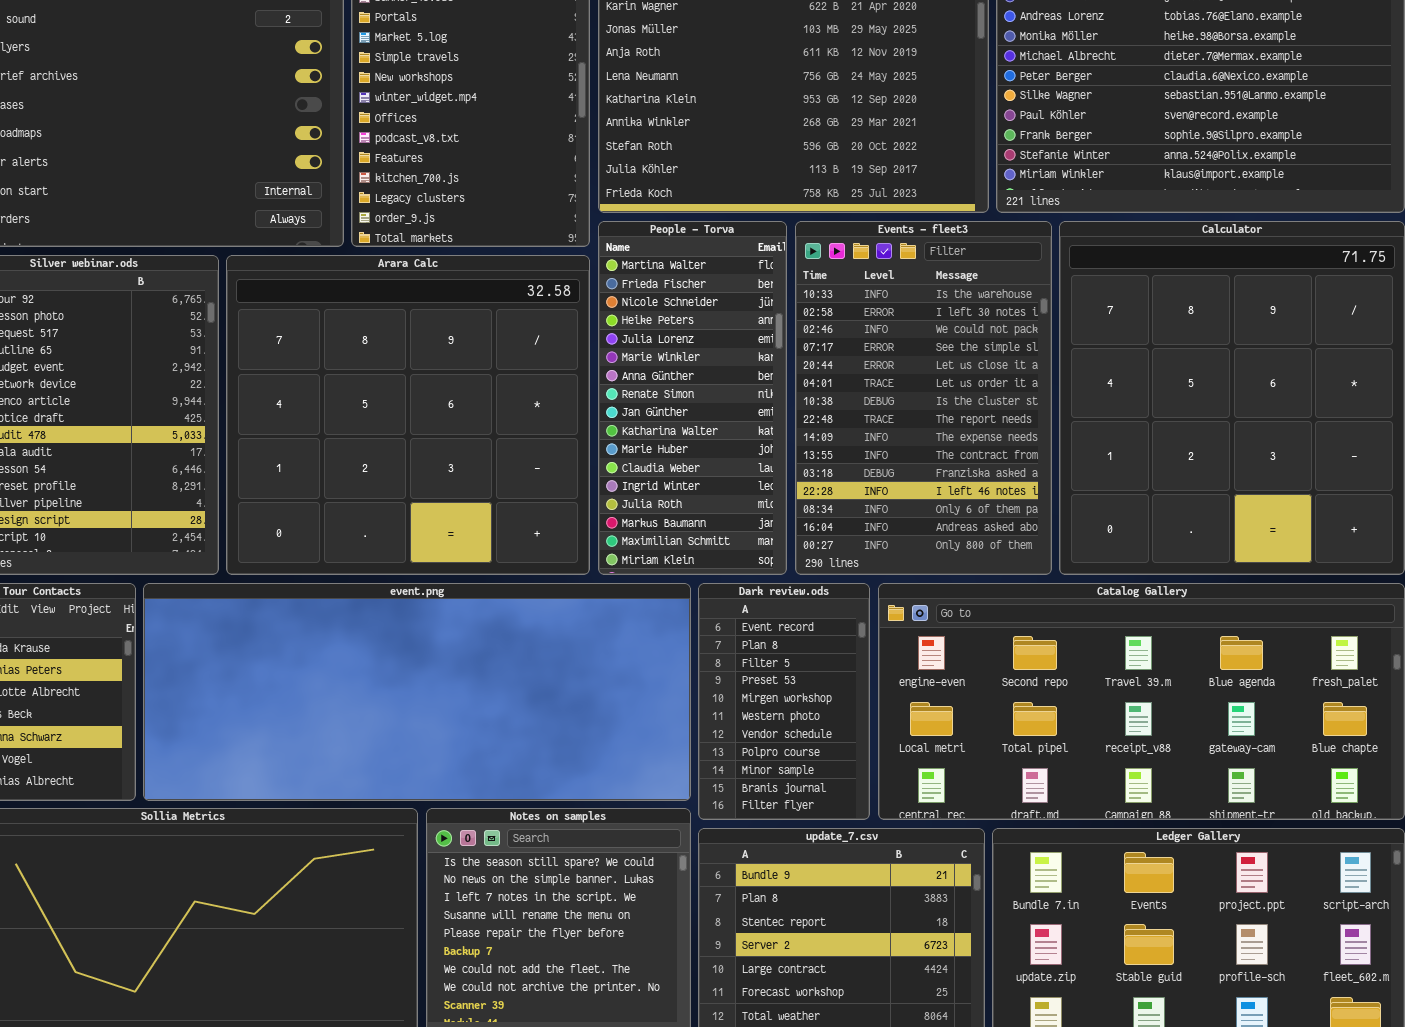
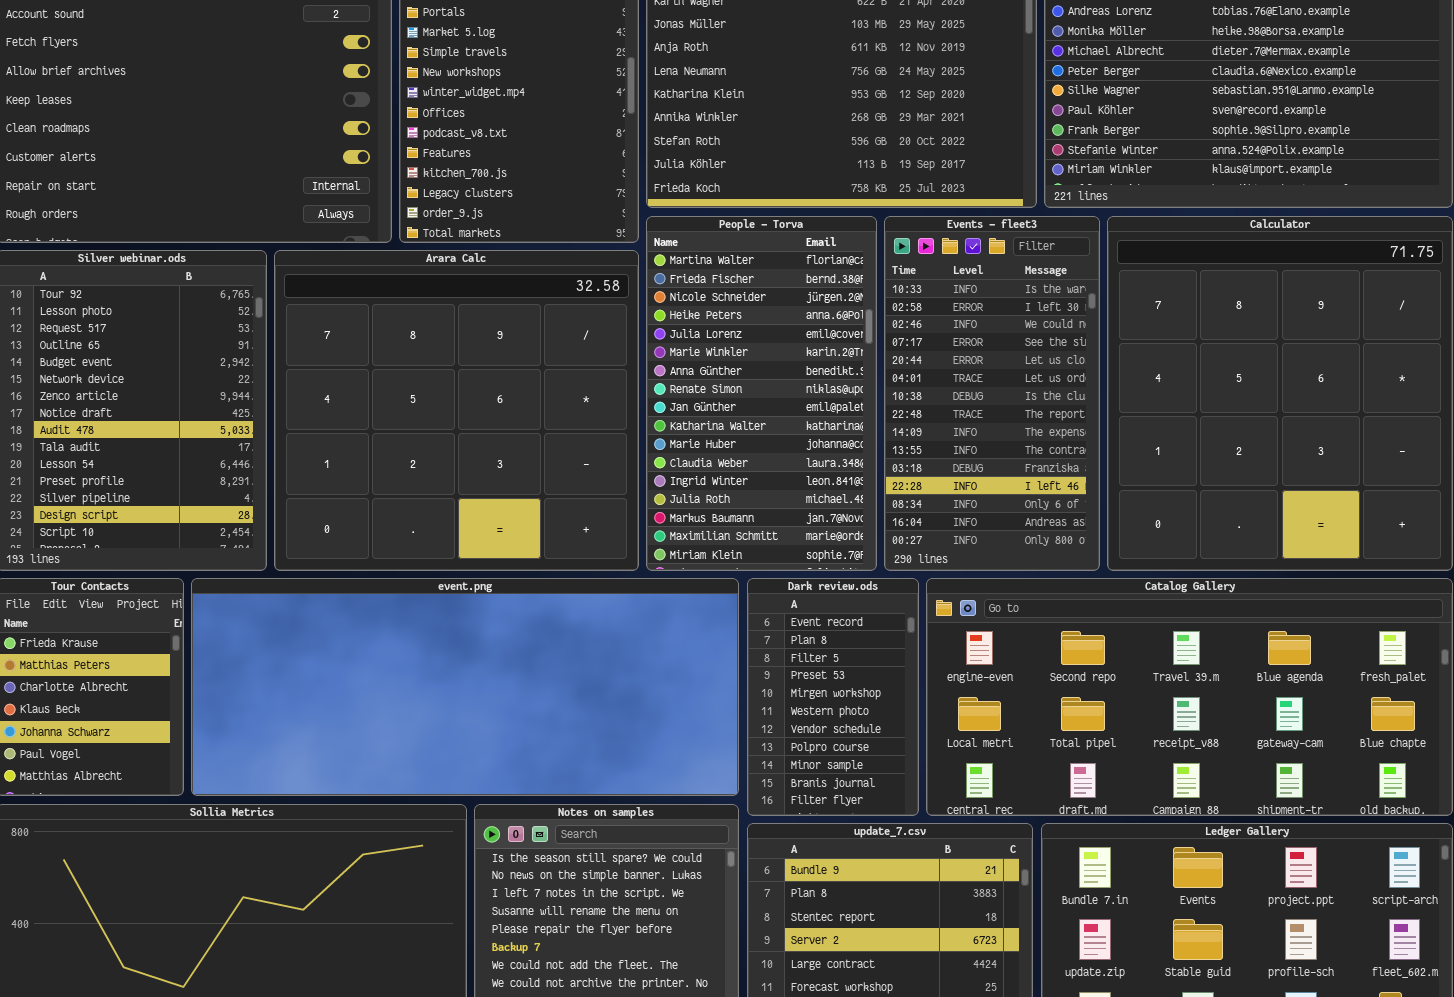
People - Torva: [598,221,787,575] -> [646,216,877,571], resized
Events - fleet3: [795,221,1052,575] -> [884,216,1100,571], resized

